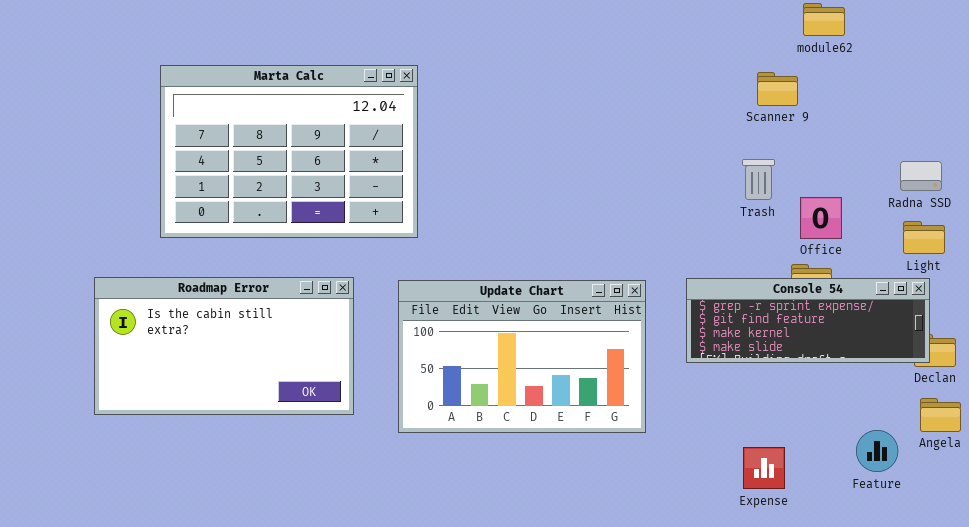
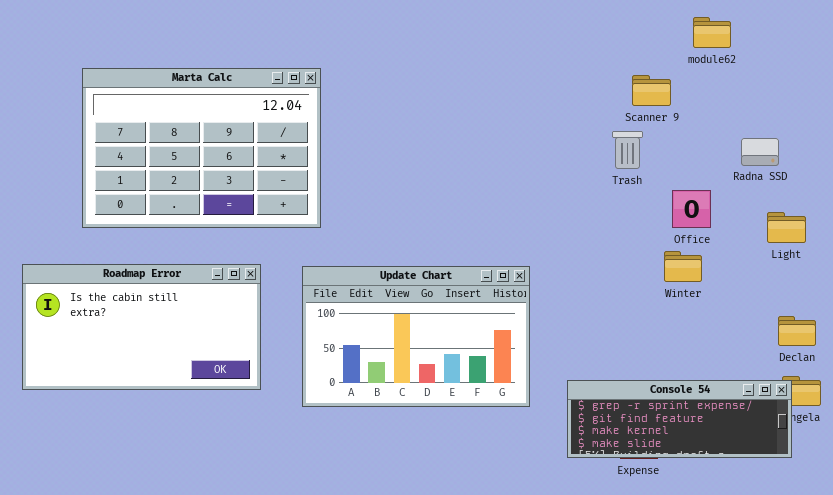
module62: [803,3,845,36] -> [693,17,731,48], moved
Trash: [742,159,775,200] -> [612,131,643,169], moved
Radna SSD: [900,161,942,191] -> [741,138,779,166], moved
Console 54: [686,278,930,363] -> [567,380,792,458], moved

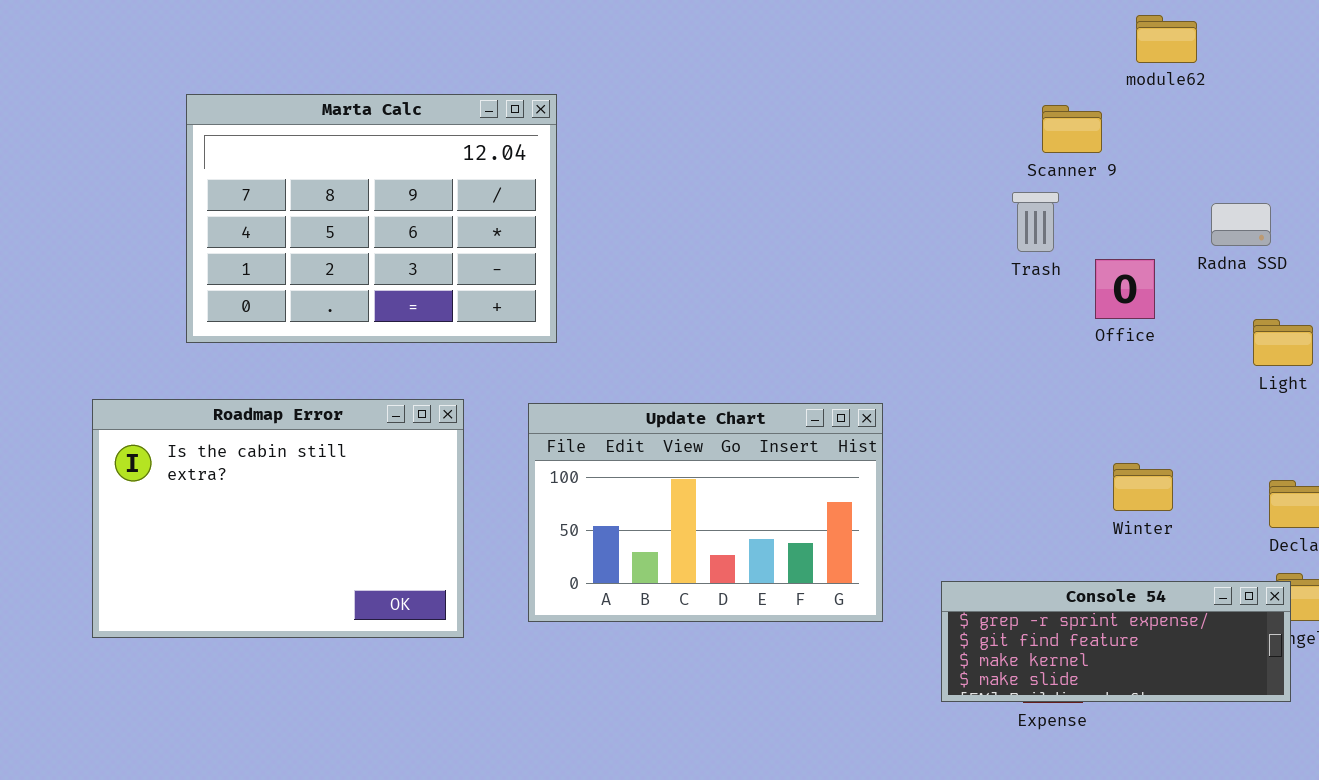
Office: [672,190,711,228] -> [1095,259,1155,319], moved
Winter: [664,251,702,282] -> [1113,463,1173,511], moved
Roadmap Error: [22,264,261,390] -> [92,399,464,638], resized

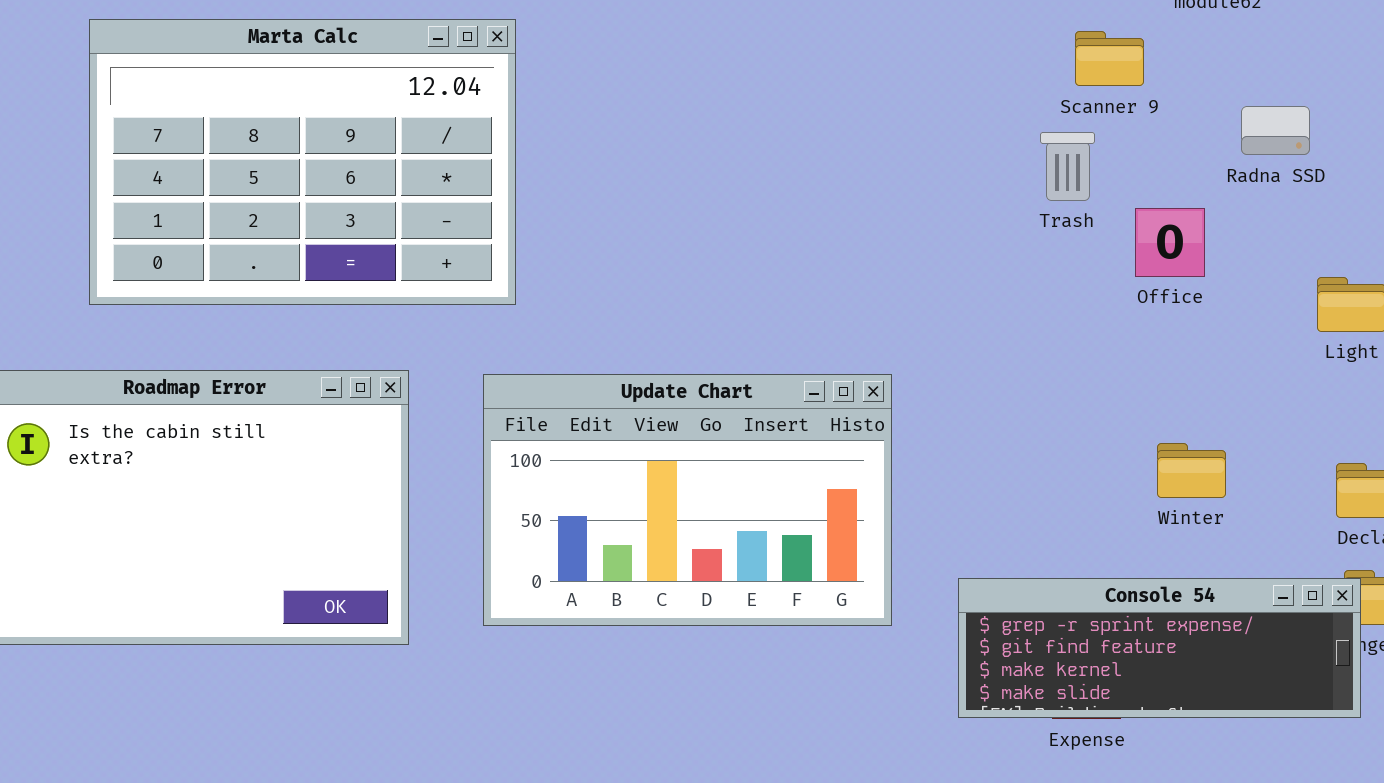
Radna SSD: [1211,203,1271,246] -> [1241,106,1310,155], moved

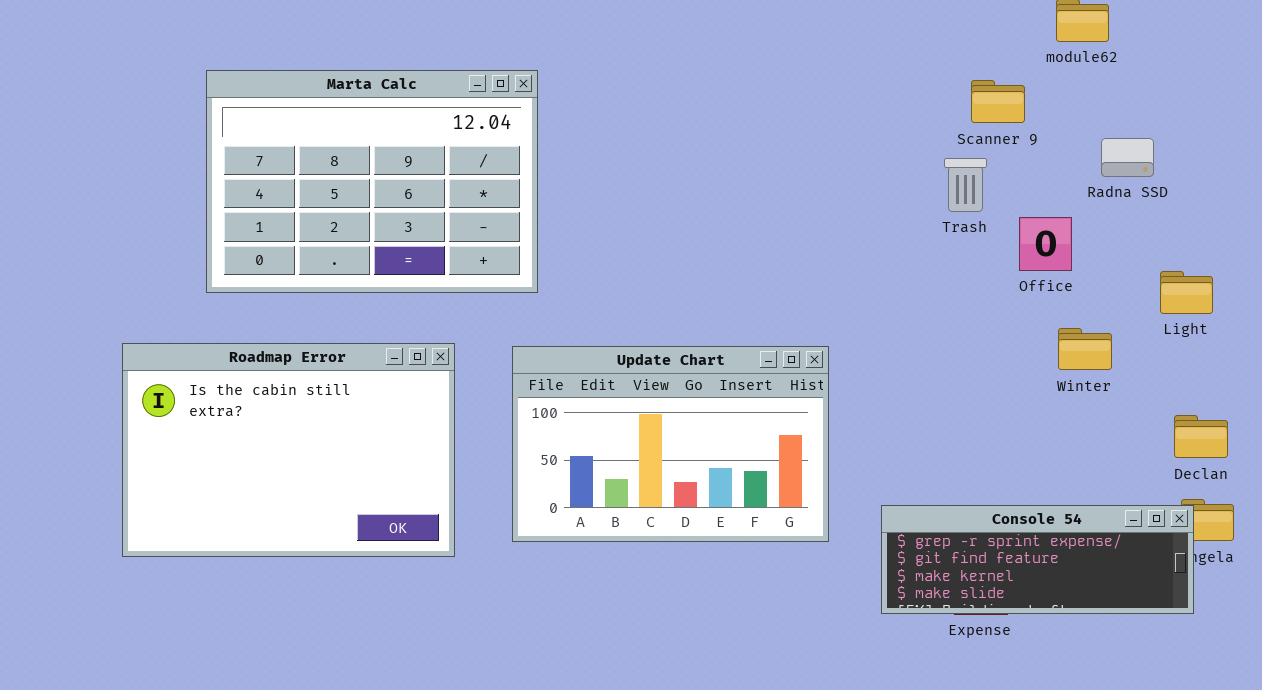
Winter: [1157,443,1226,498] -> [1058,328,1112,370], moved

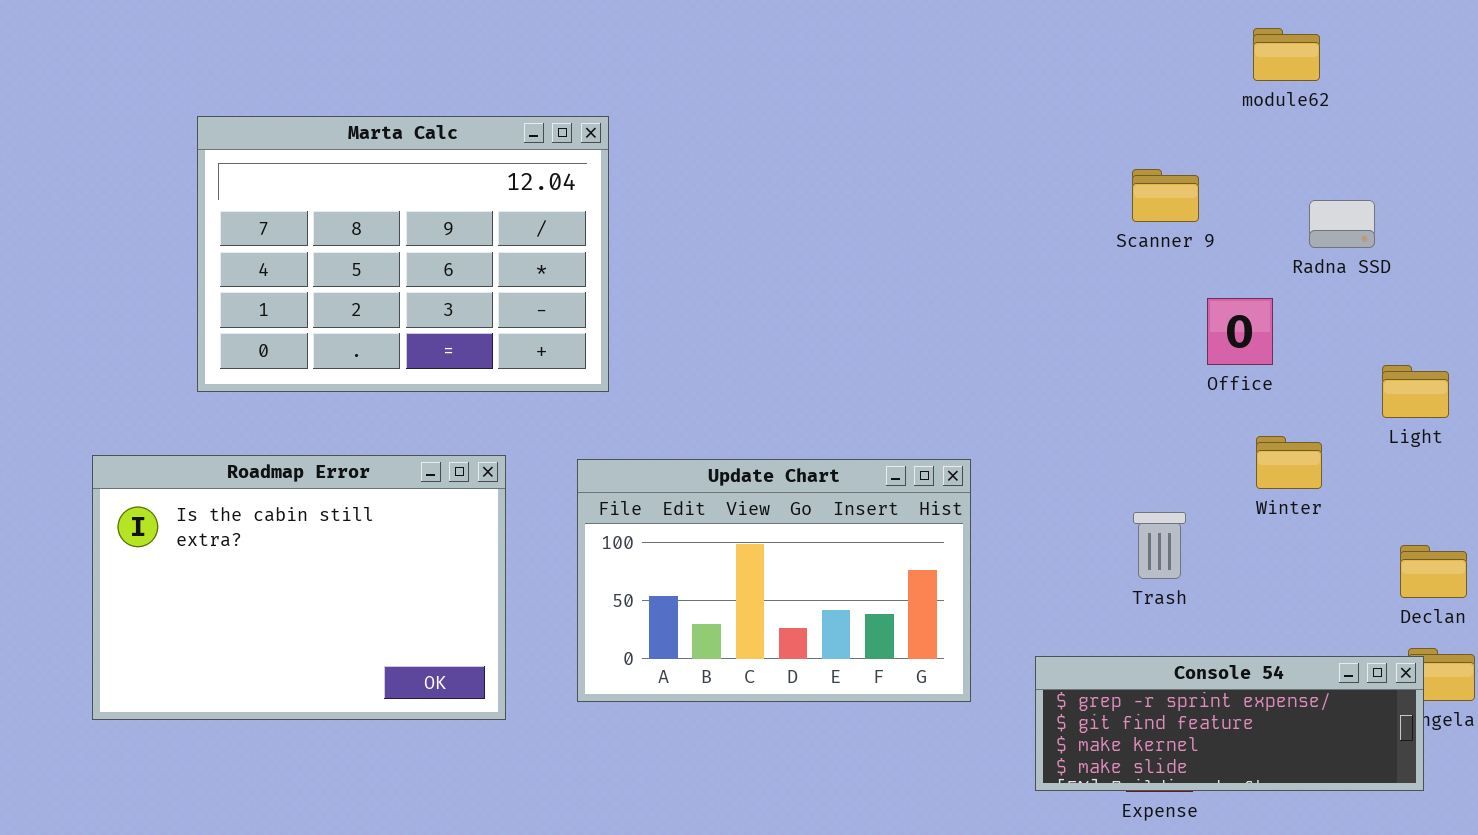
Scanner 9: [971,80,1025,123] -> [1132,169,1199,222], moved
Trash: [944,158,987,212] -> [1133,512,1186,579], moved

